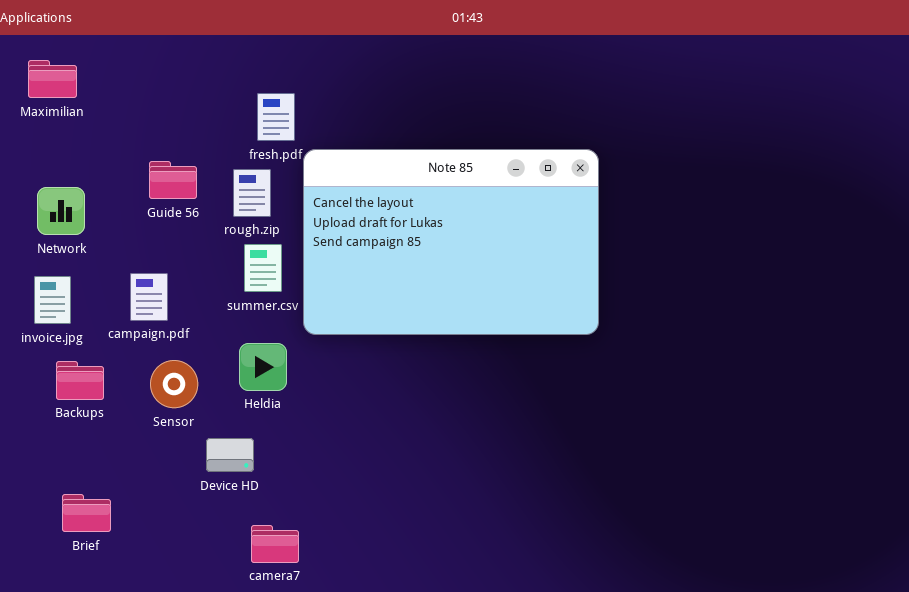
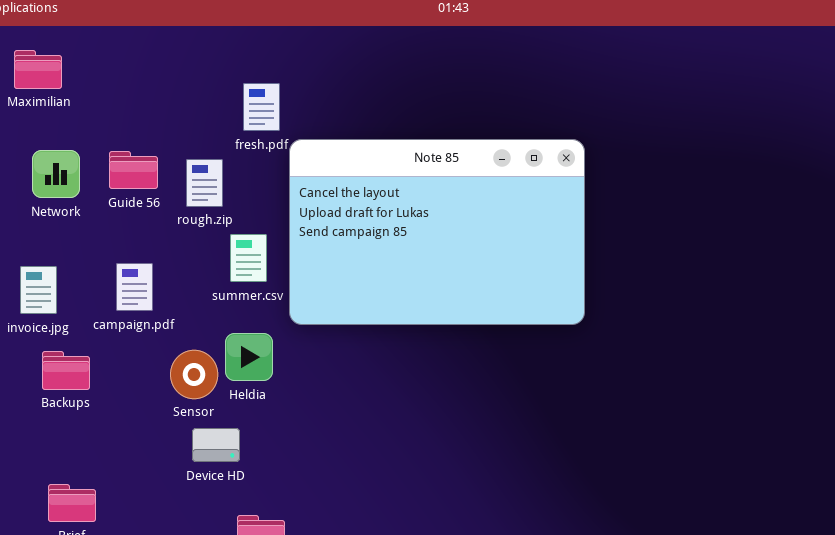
Guide 56: [149,161,197,199] -> [109,151,158,189], moved
rough.zip: [233,169,271,217] -> [186,159,223,207], moved
Network: [37,187,85,235] -> [32,150,80,198], moved
Sensor: [150,360,198,408] -> [170,350,218,399], moved

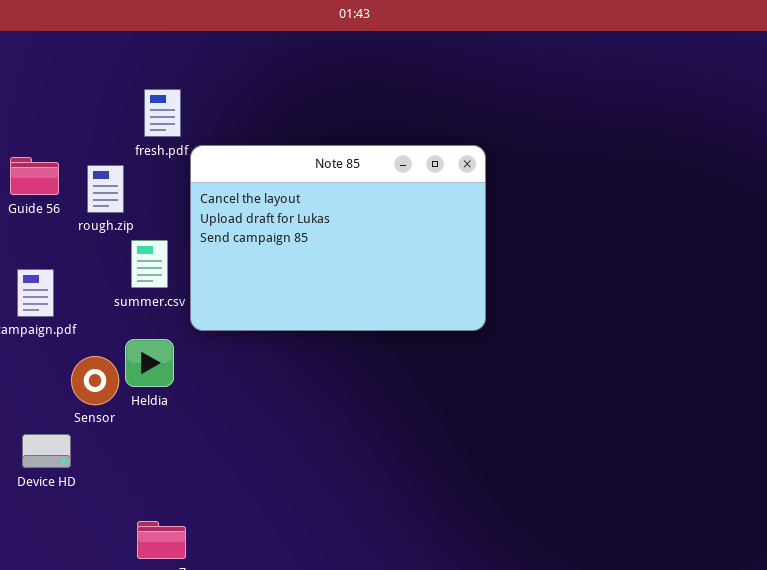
Device HD: [192,428,240,462] -> [22,434,71,468], moved

